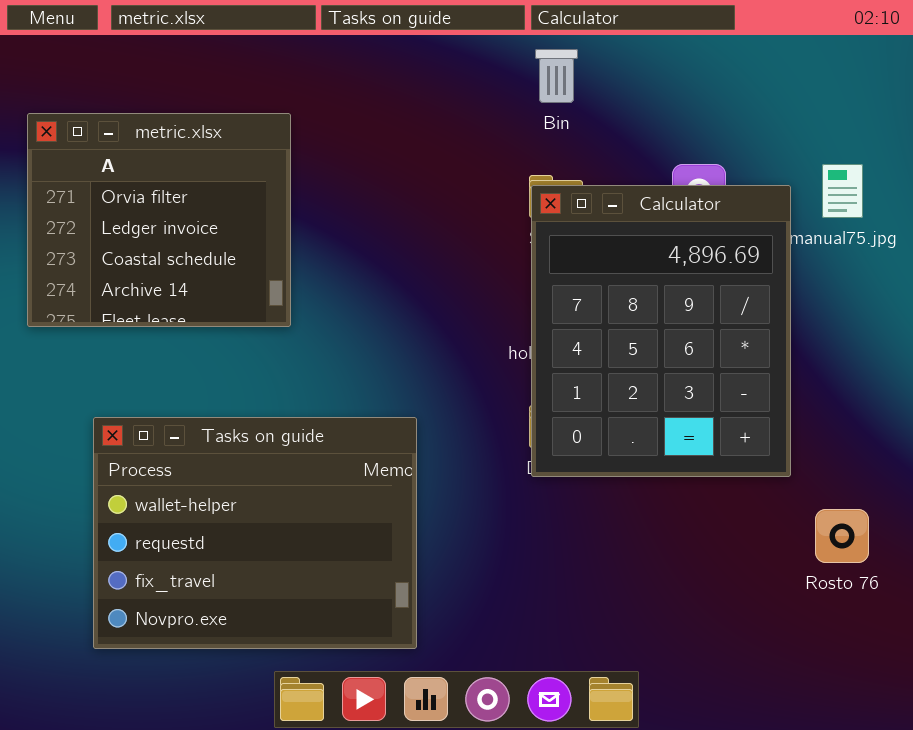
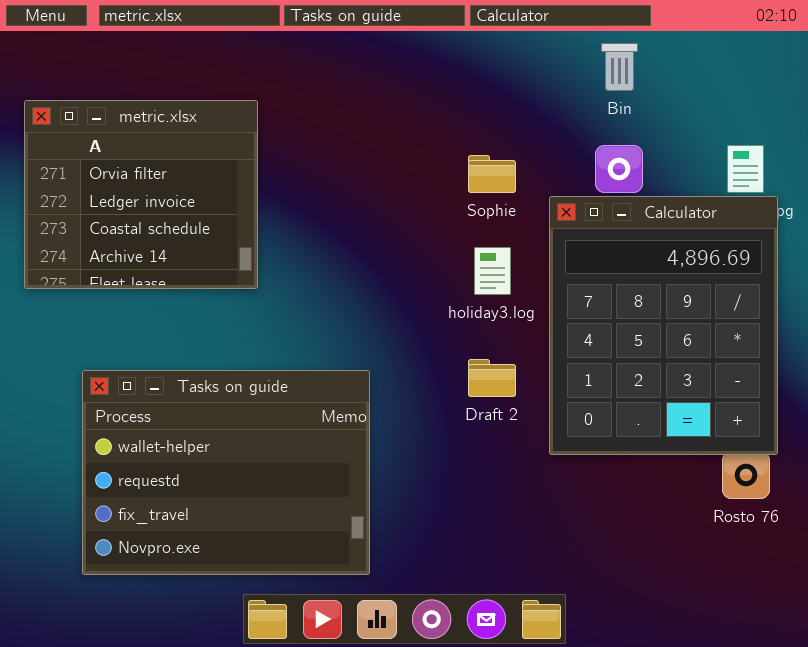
Bin: [535,49,578,103] -> [601,43,638,91], moved
Calculator: [531,185,791,477] -> [549,196,778,455], moved

